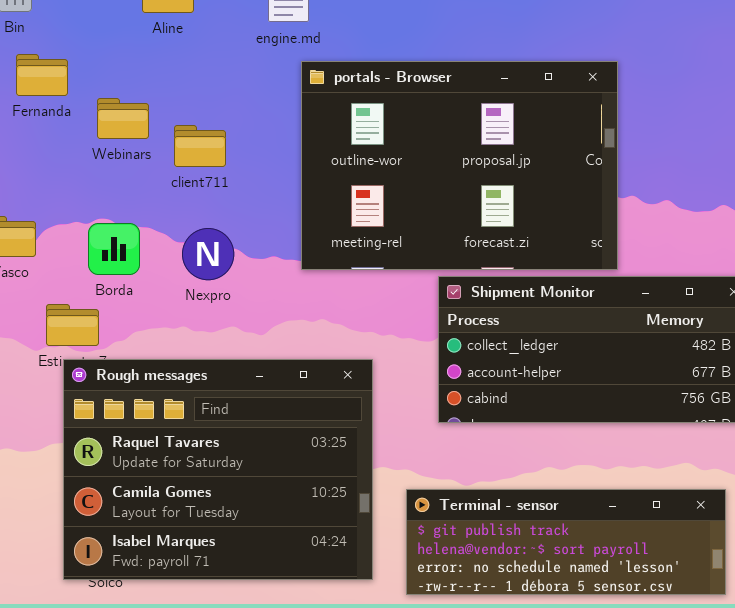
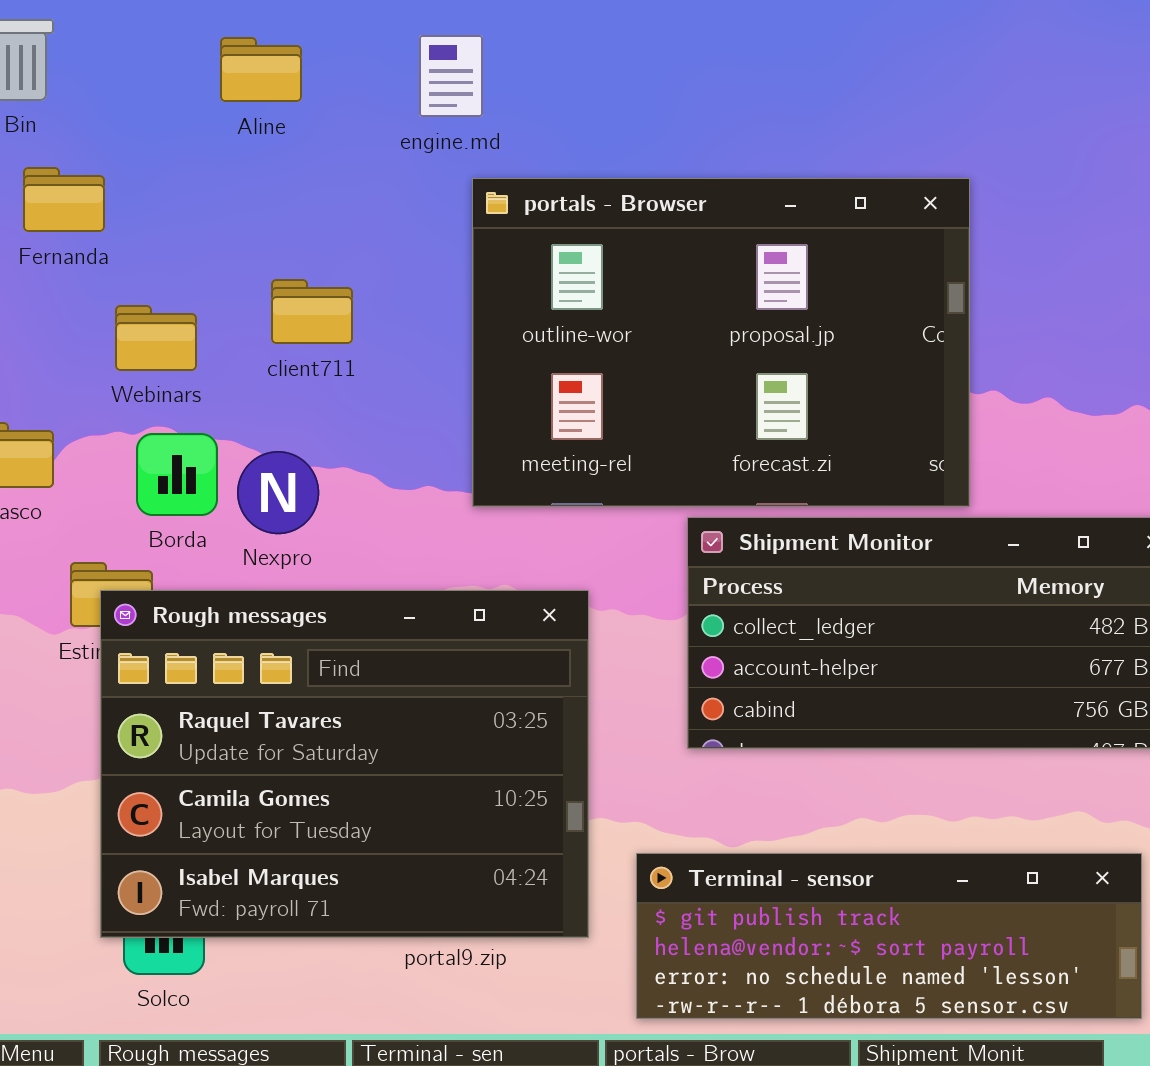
Webinars: [97,98,149,139] -> [115,305,197,371], moved
Nexpro: [182,228,234,280] -> [237,451,319,534], moved
Rough messages: [63,359,373,580] -> [100,590,589,938], moved

